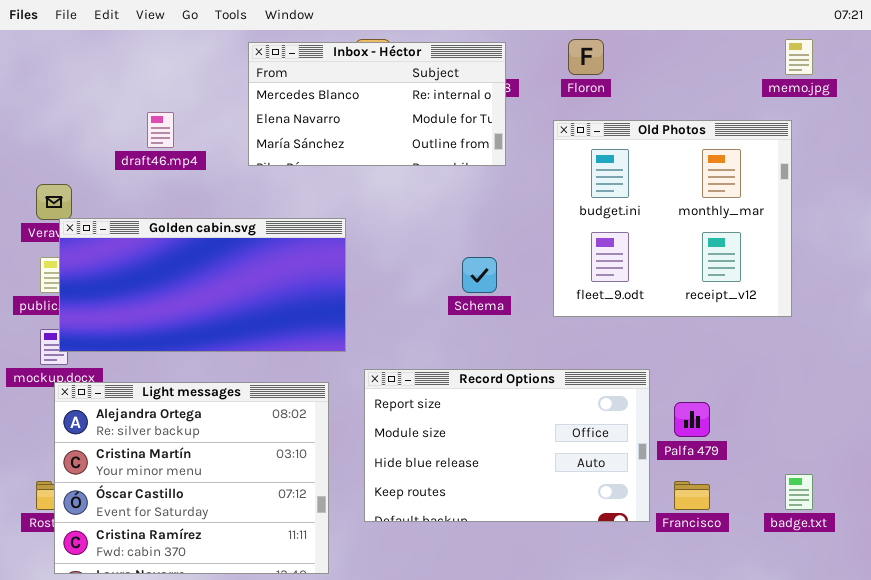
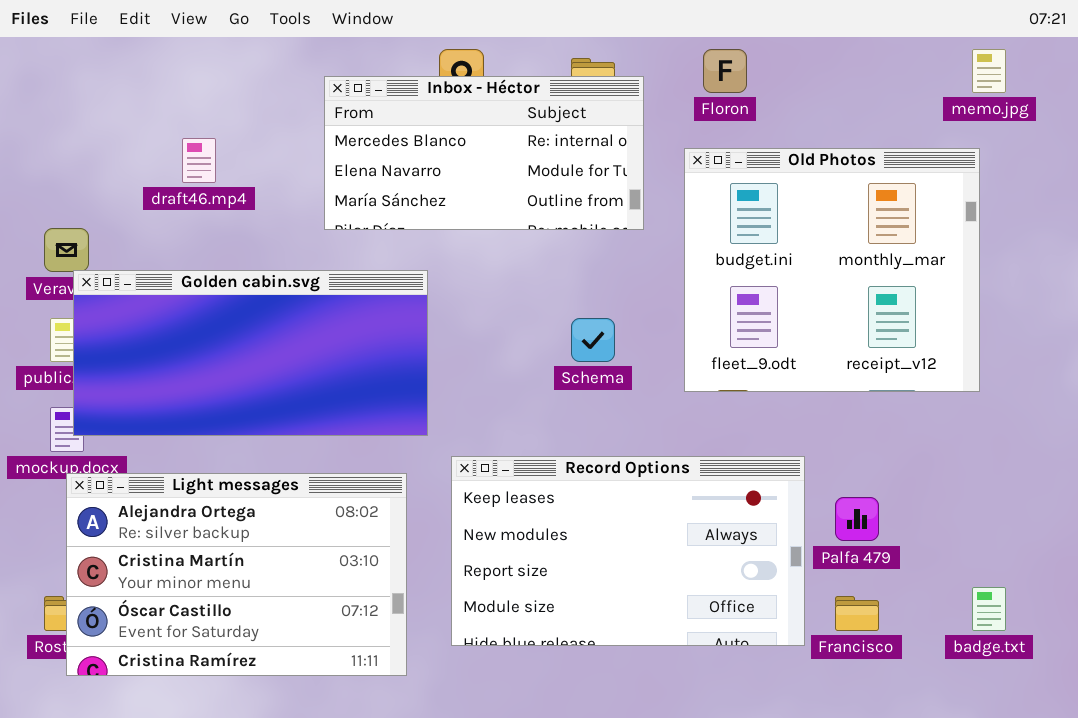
Inbox - Héctor: [248,42,506,166] -> [324,76,644,230], moved
Record Options: [364,369,650,522] -> [451,456,805,646], scrolled up 2 rows
Light messages: [54,382,329,574] -> [66,473,407,676], resized

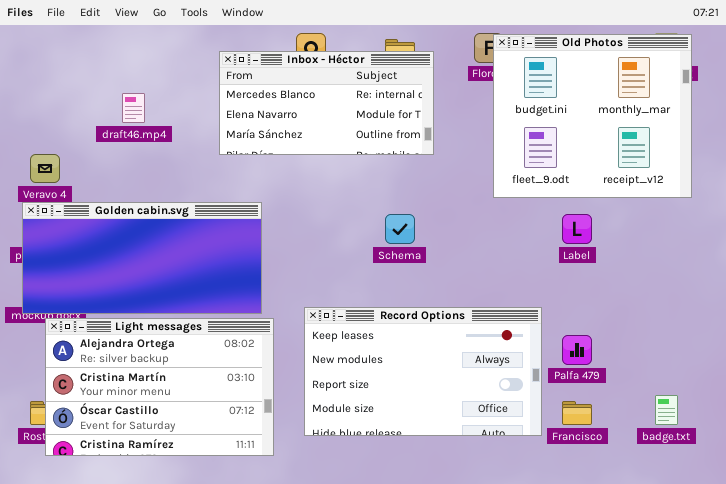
Old Photos: [684,148,980,392] -> [493,34,692,198], moved
Golden cabin.svg: [73,270,428,436] -> [22,202,262,314], moved

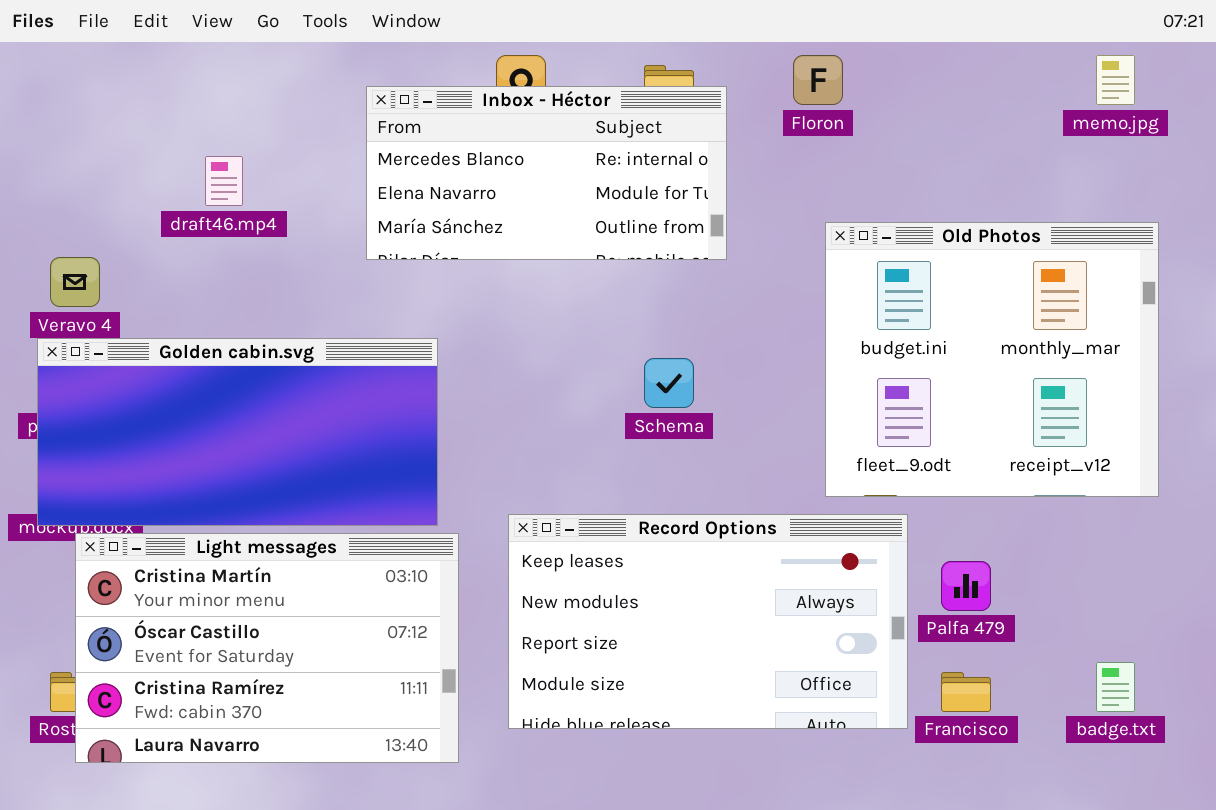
Old Photos: [493,34,692,198] -> [825,222,1159,497], moved
Light messages: [45,318,274,456] -> [75,533,459,763], scrolled down 1 row

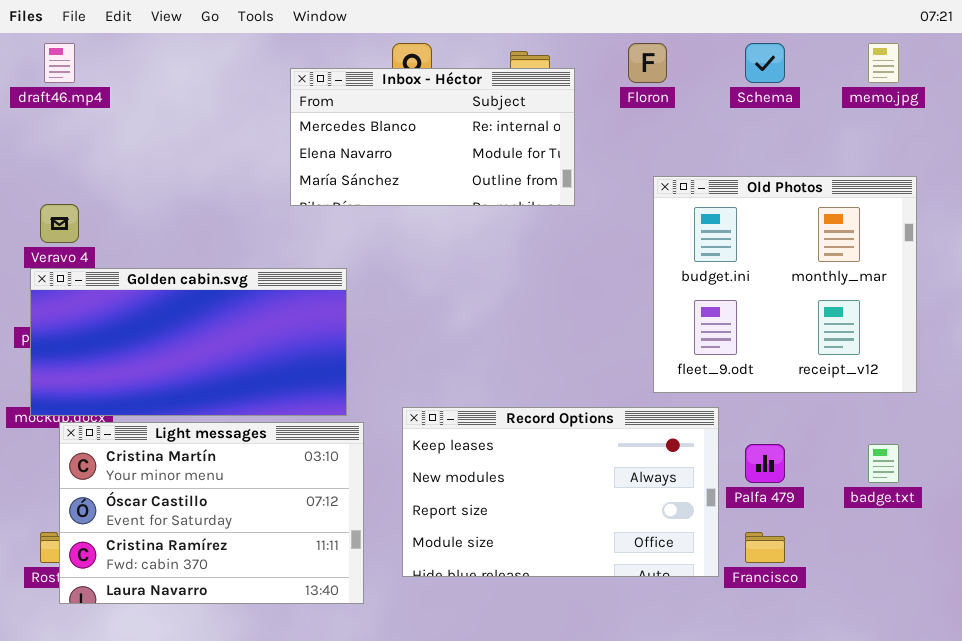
draft46.mp4: [205,156,243,206] -> [44,43,75,83], moved
Schema: [644,358,694,408] -> [745,43,785,83], moved
badge.txt: [1096,662,1135,712] -> [868,444,899,483], moved

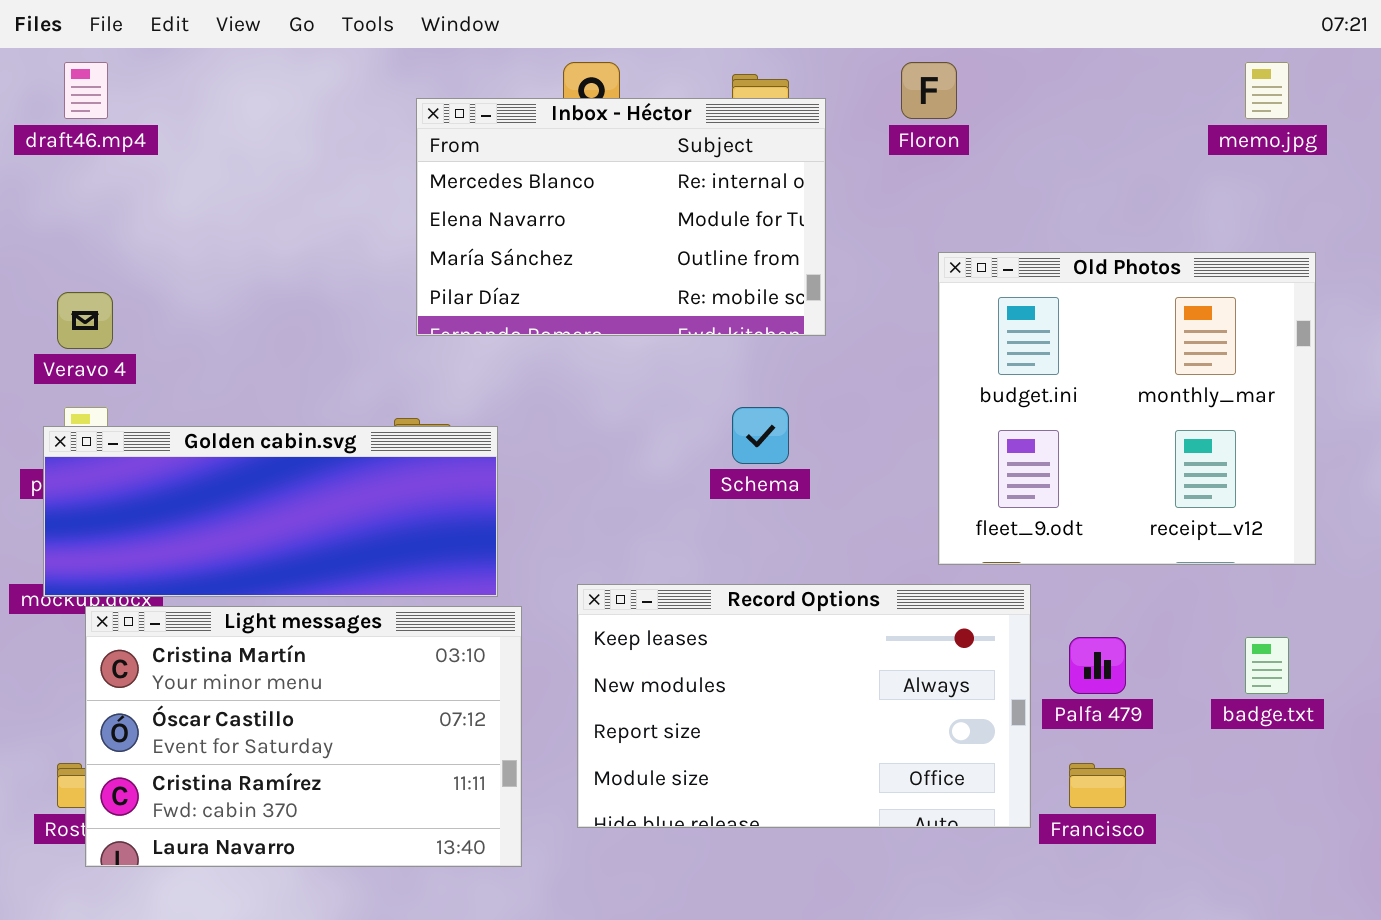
Schema: [745,43,785,83] -> [732,407,789,464], moved
Inbox - Héctor: [290,68,575,206] -> [416,98,826,336], resized
Golden cabin.svg: [30,268,347,416] -> [43,426,498,597], resized

